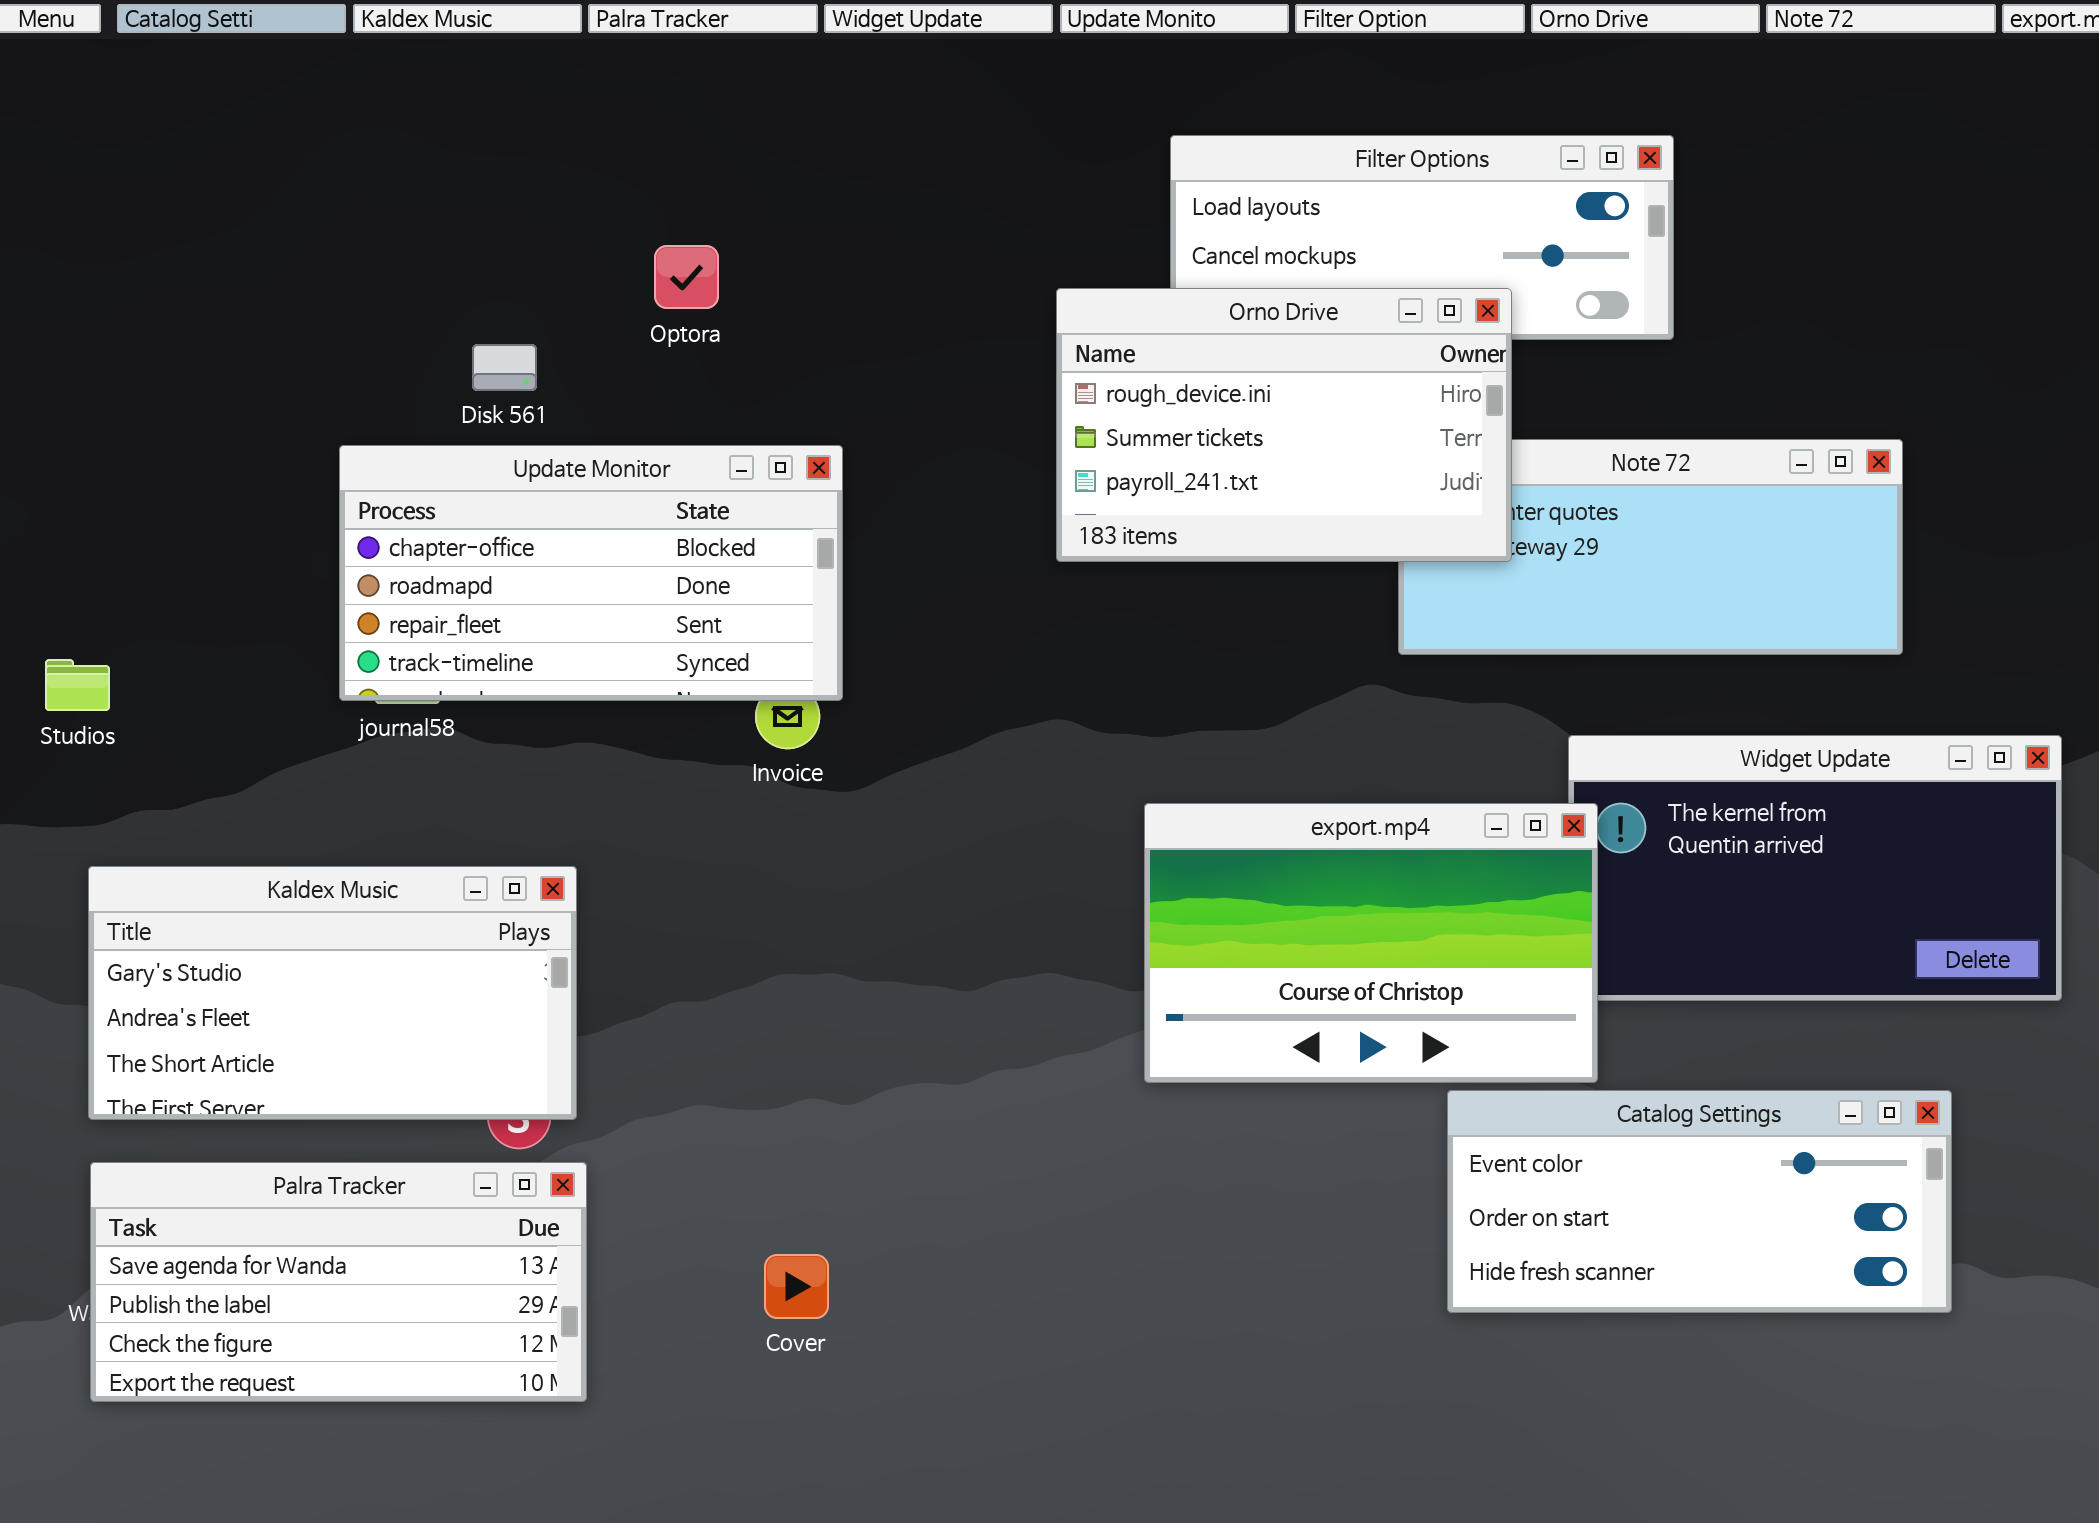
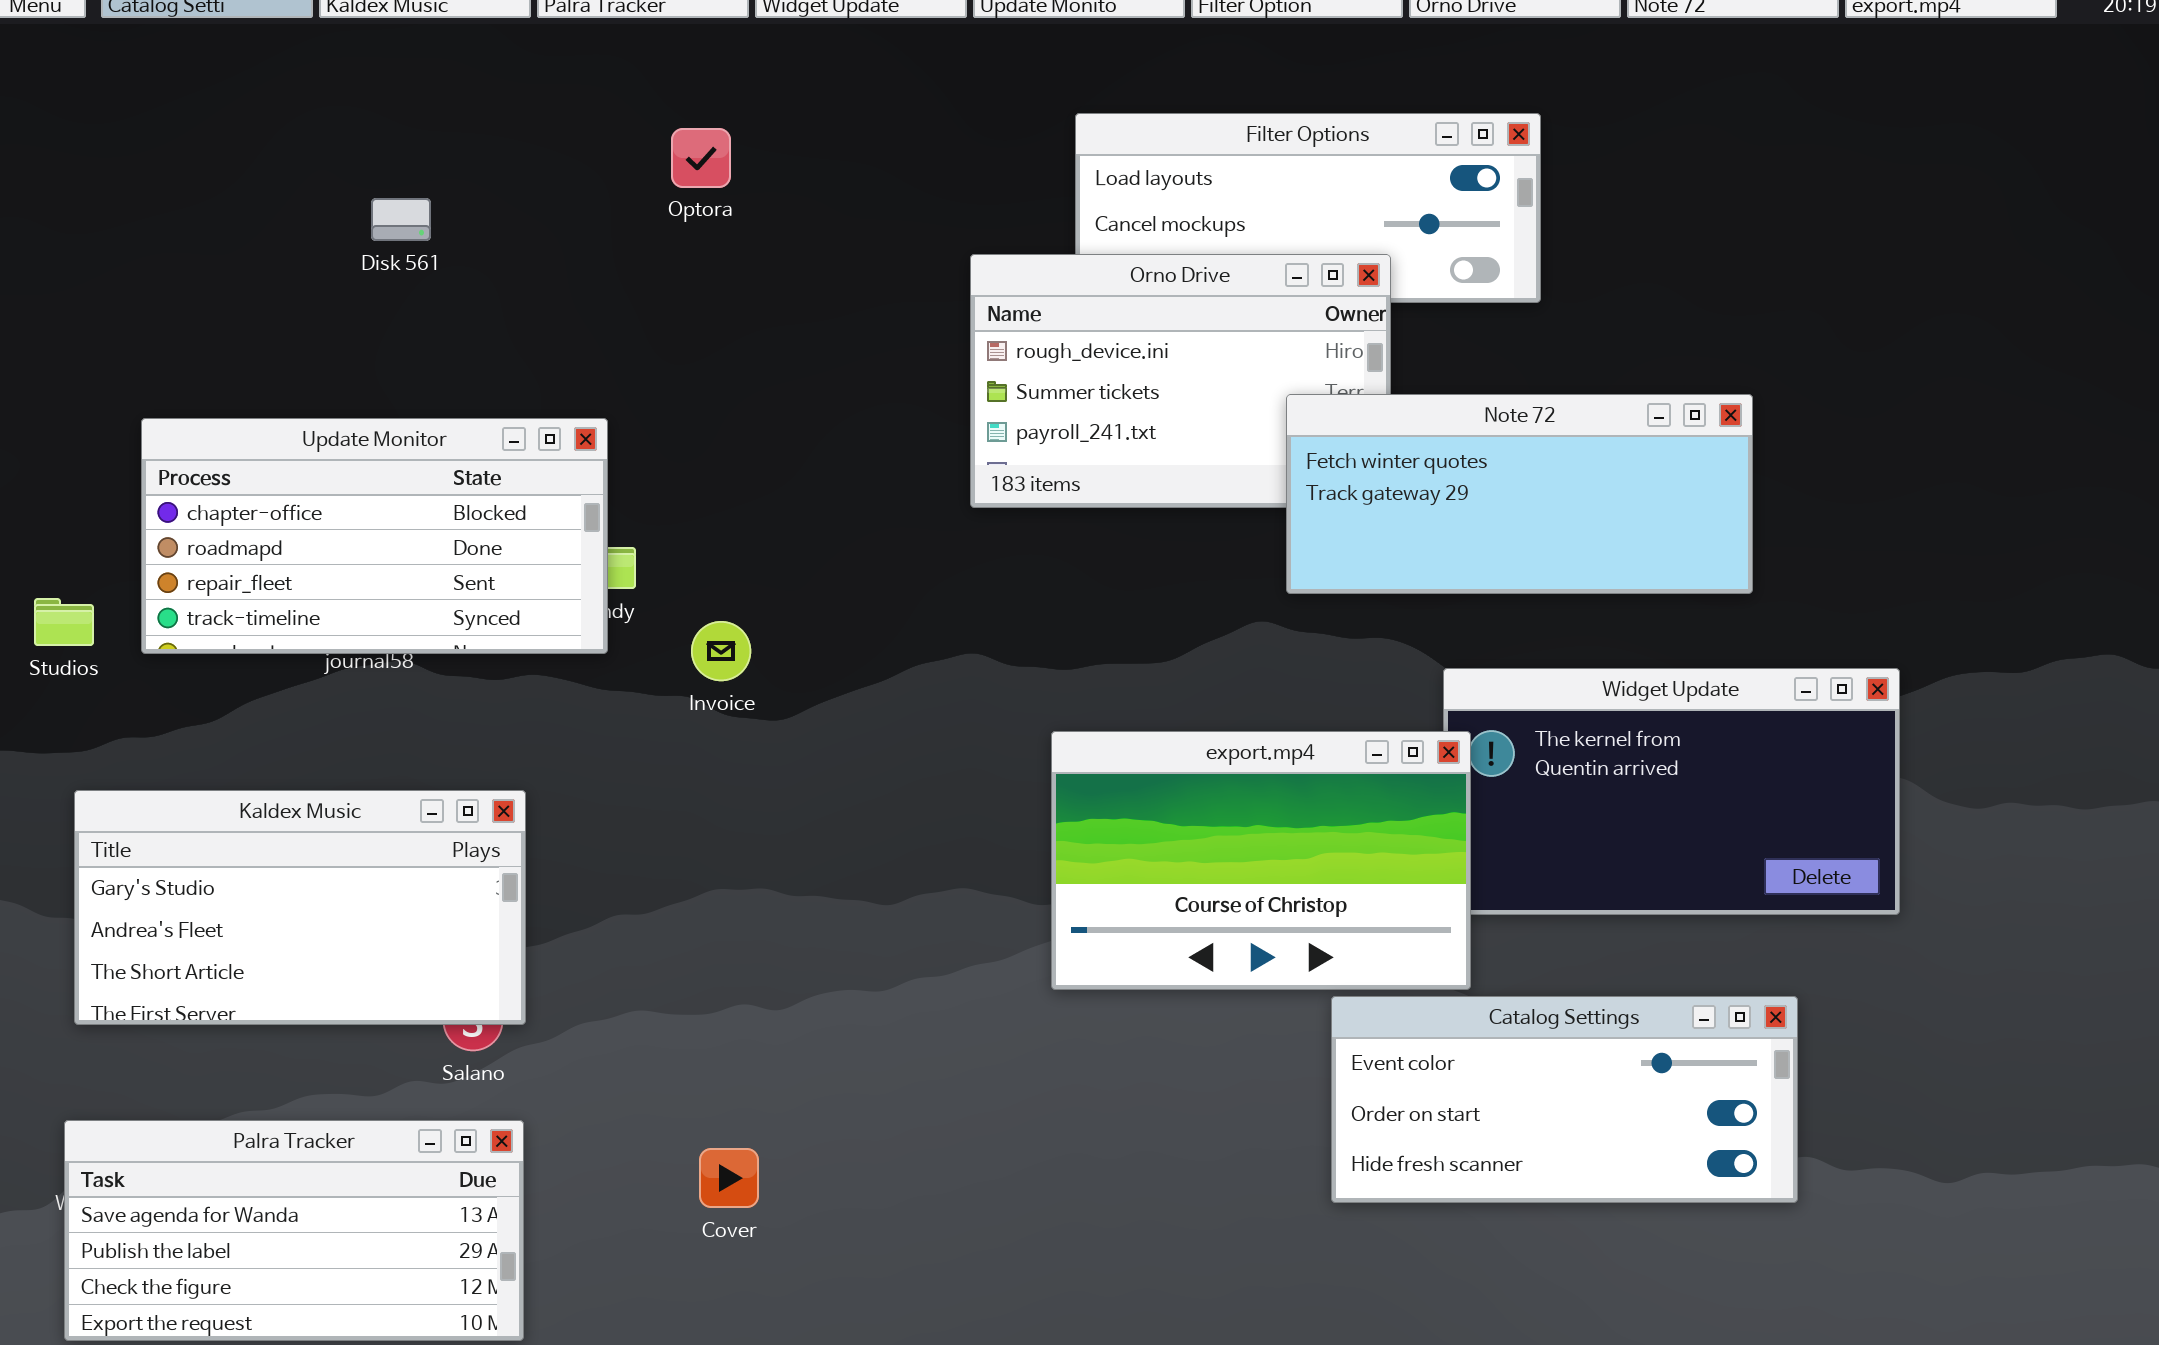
Optora: [654,245,719,309] -> [671,128,731,188], moved
Disk 561: [472,344,537,391] -> [371,198,431,241], moved
Note 72: [1398,439,1903,655] -> [1286,394,1753,594], raised
Update Monitor: [339,445,843,701] -> [141,418,608,654], moved
Palra Tracker: [90,1162,587,1402] -> [64,1120,524,1341], moved

